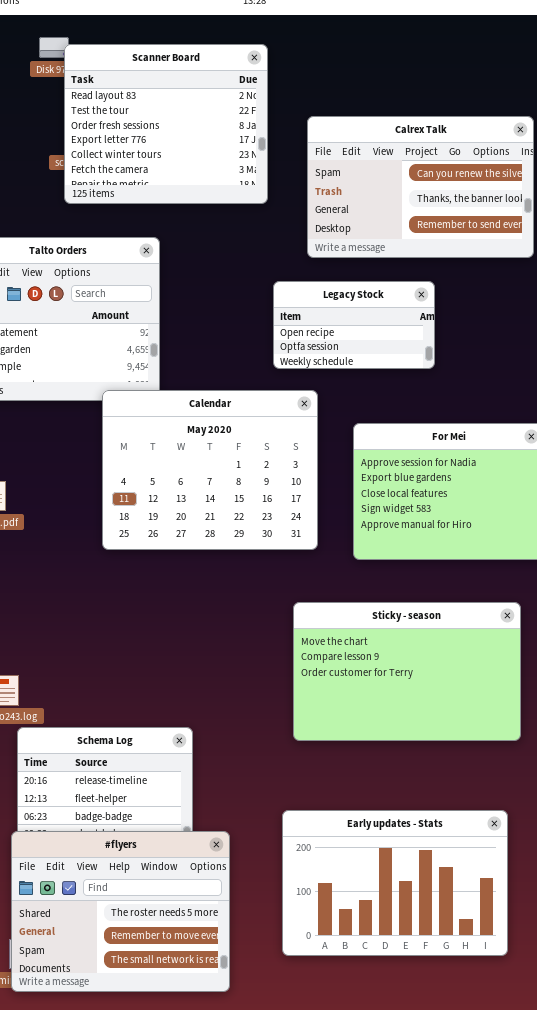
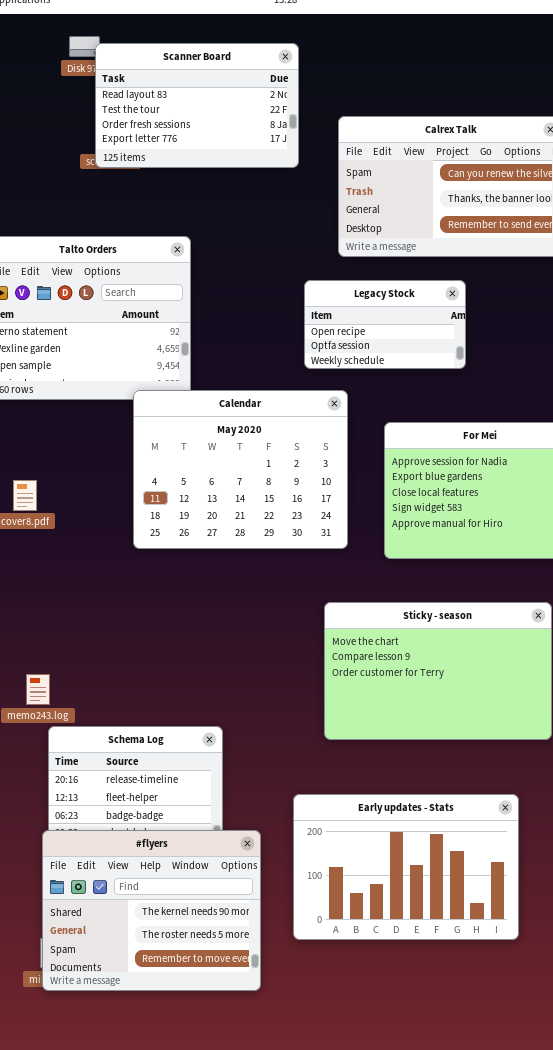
Scanner Board: [64,44,268,204] -> [95,43,299,168], resized
Early updates - Stats: [282,810,508,956] -> [293,794,519,940], moved
#flyers: [11,831,230,992] -> [42,830,261,991], scrolled up 1 row

